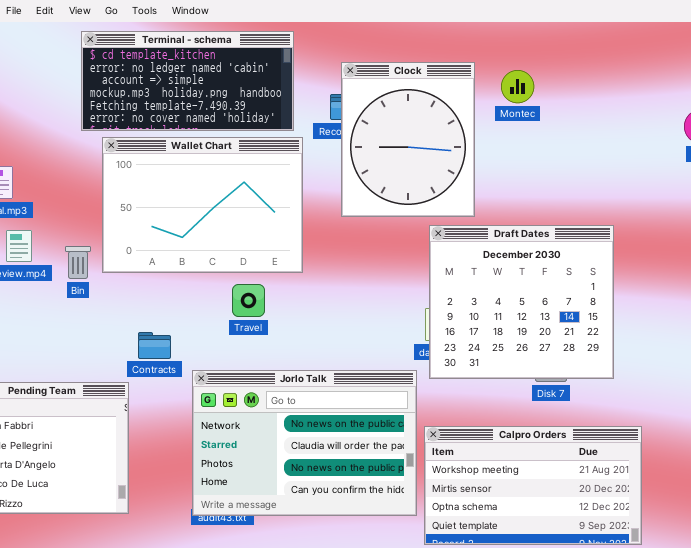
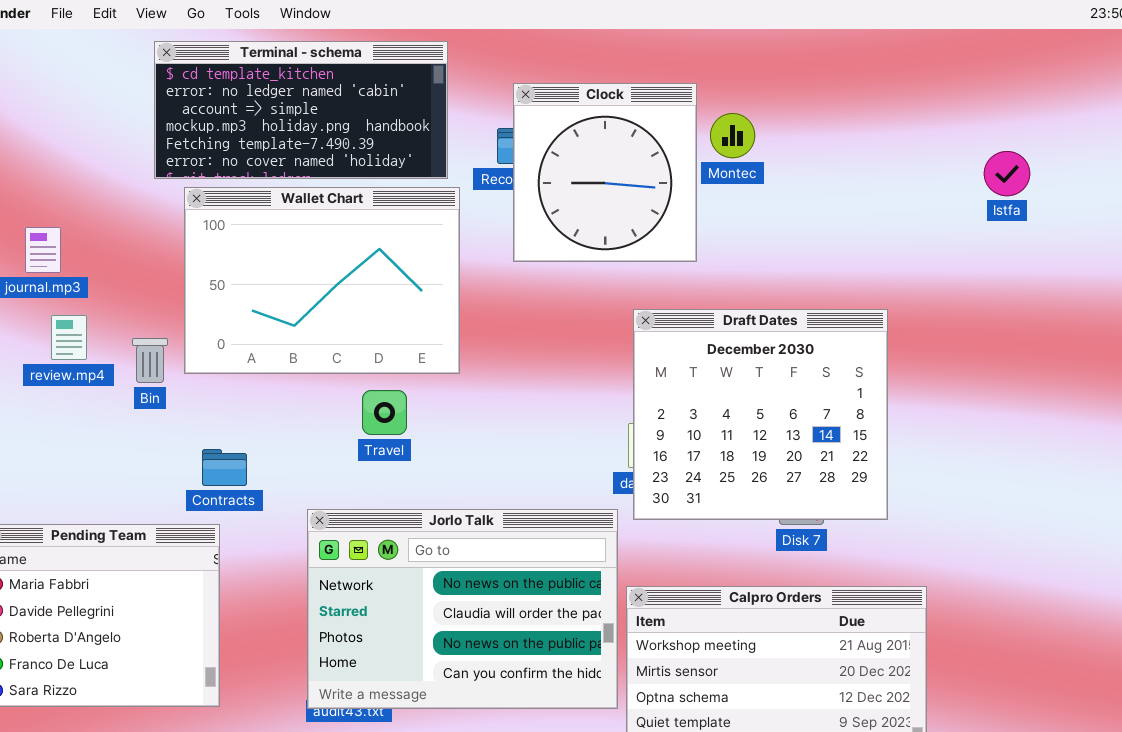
Clock: [341,62,475,217] -> [513,83,697,262], resized
Montec: [501,70,534,103] -> [710,113,755,158], moved
Contracts: [138,332,171,359] -> [202,449,247,486], moved

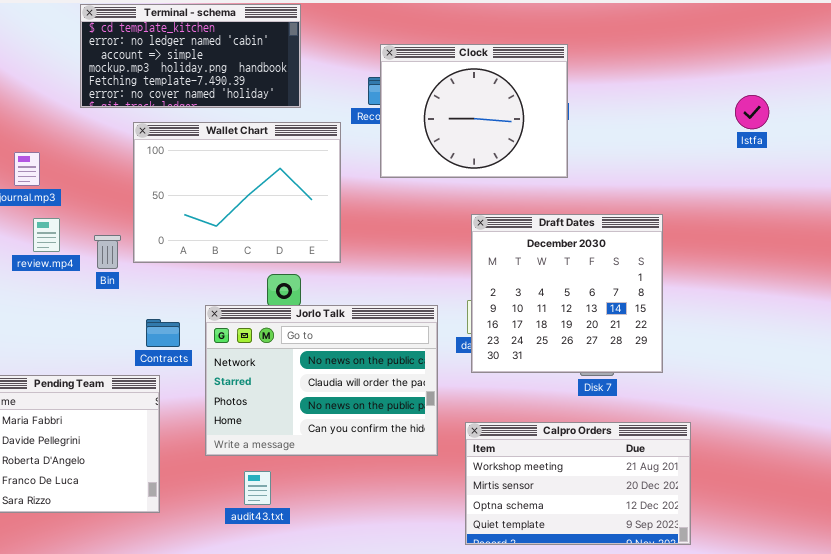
Terminal - schema: [154,41,448,179] -> [80,4,301,108], moved
Clock: [513,83,697,262] -> [380,44,568,178], resized
Jorlo Talk: [307,509,618,709] -> [205,305,438,456], moved

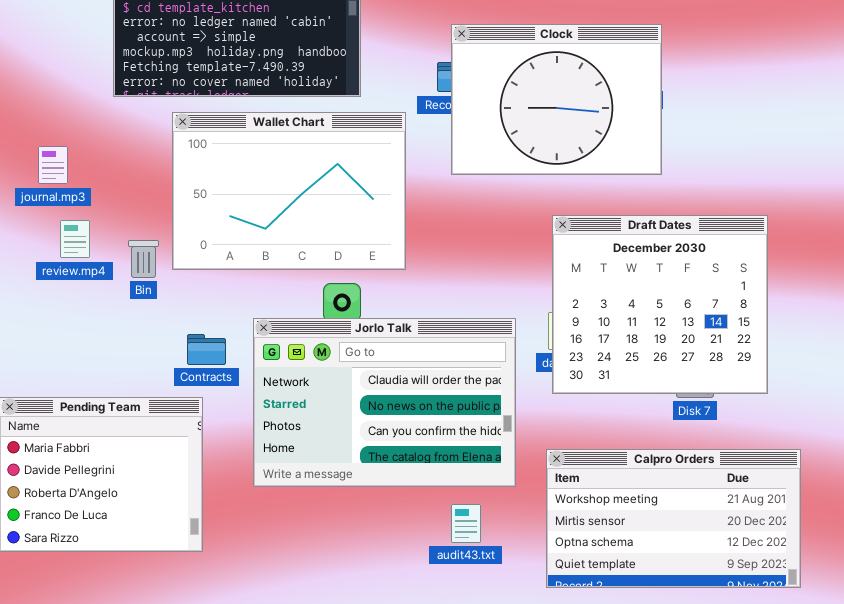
Jorlo Talk: [205,305,438,456] -> [253,318,516,487], scrolled down 1 row
audit43.txt: [244,471,271,505] -> [451,504,481,543], moved

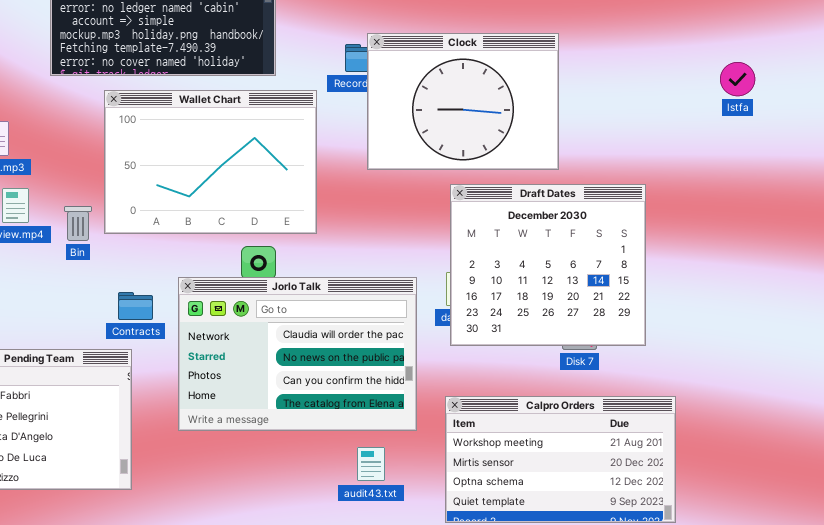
Clock: [451,24,662,175] -> [367,33,559,170], moved

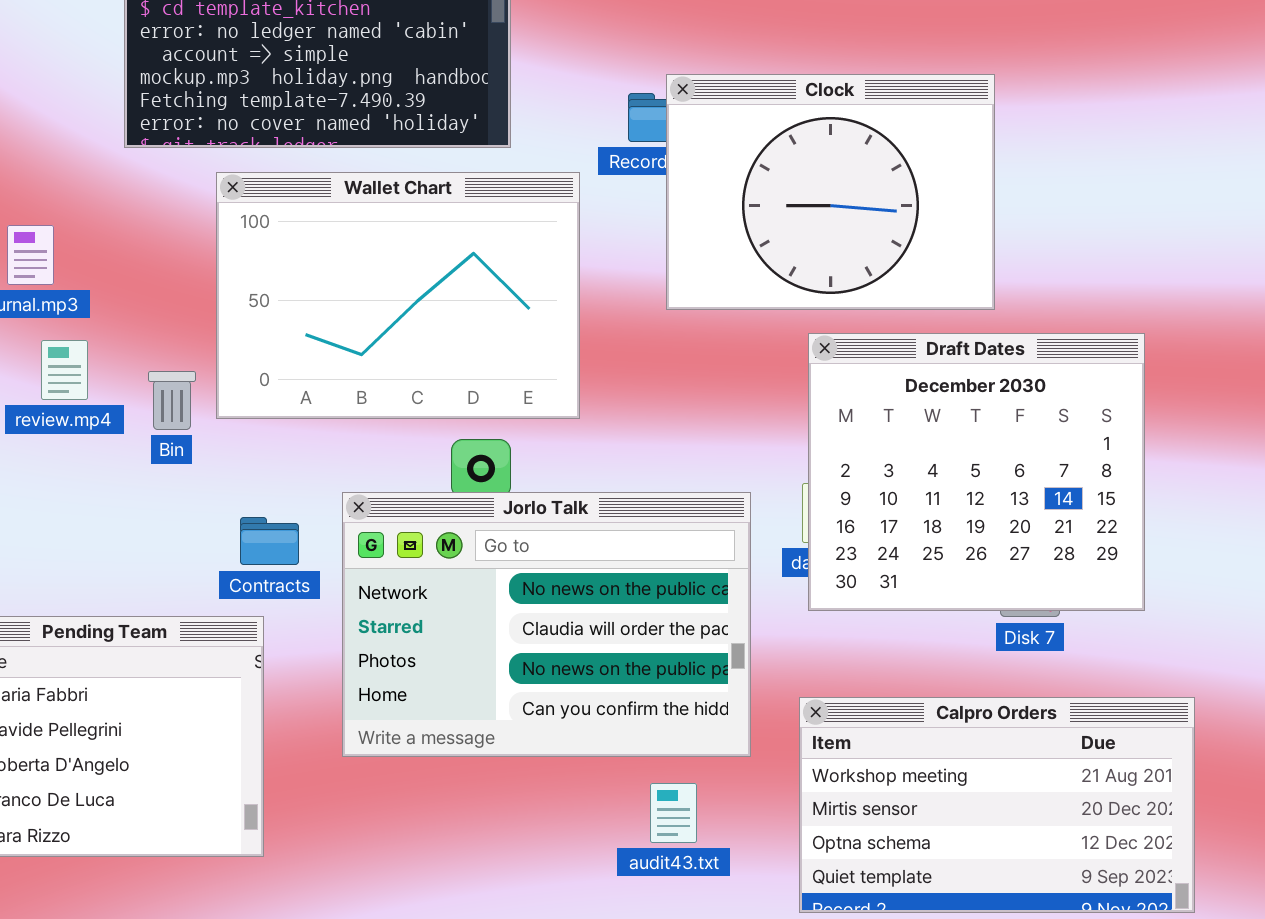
Jorlo Talk: [178,277,417,431] -> [342,492,751,757], scrolled up 1 row

